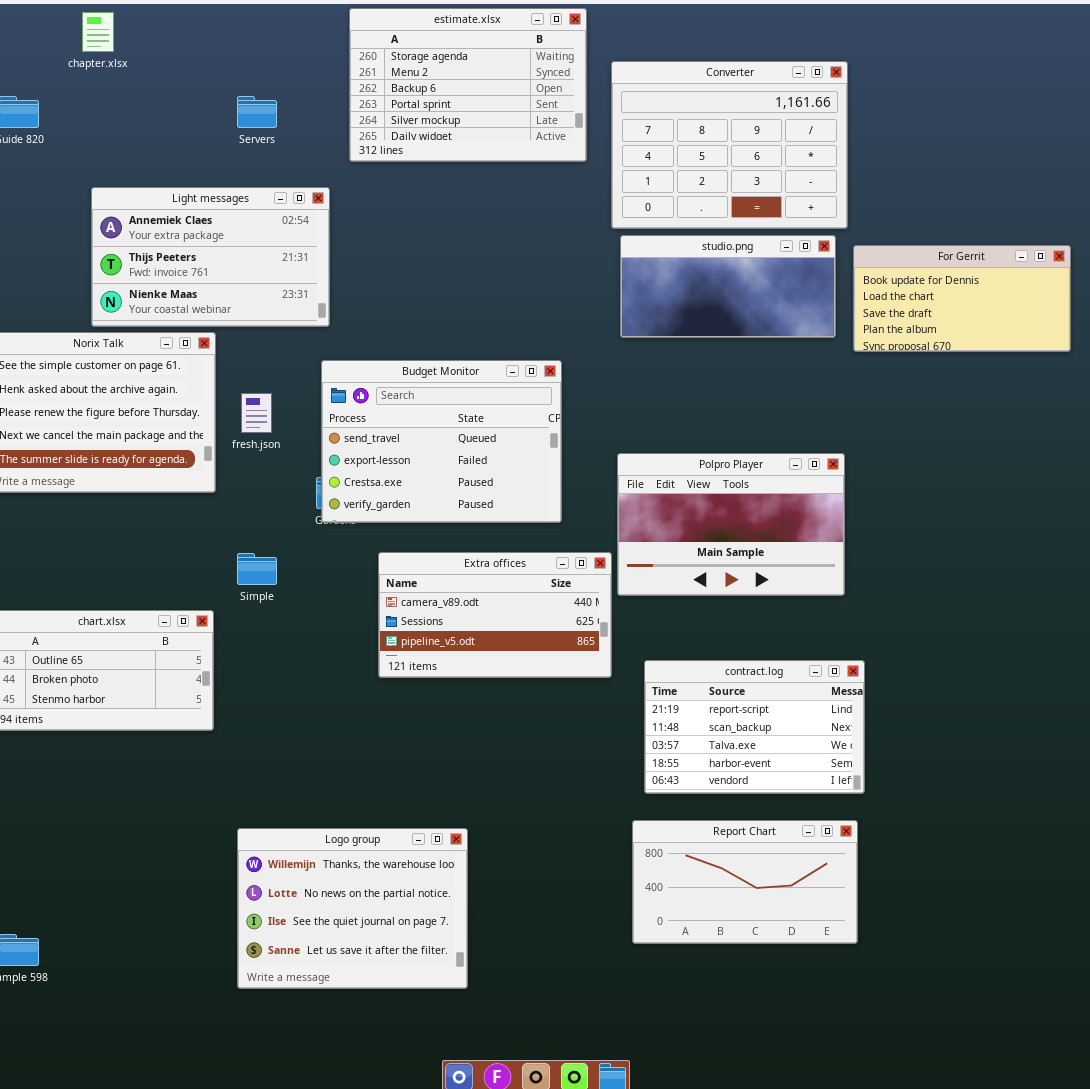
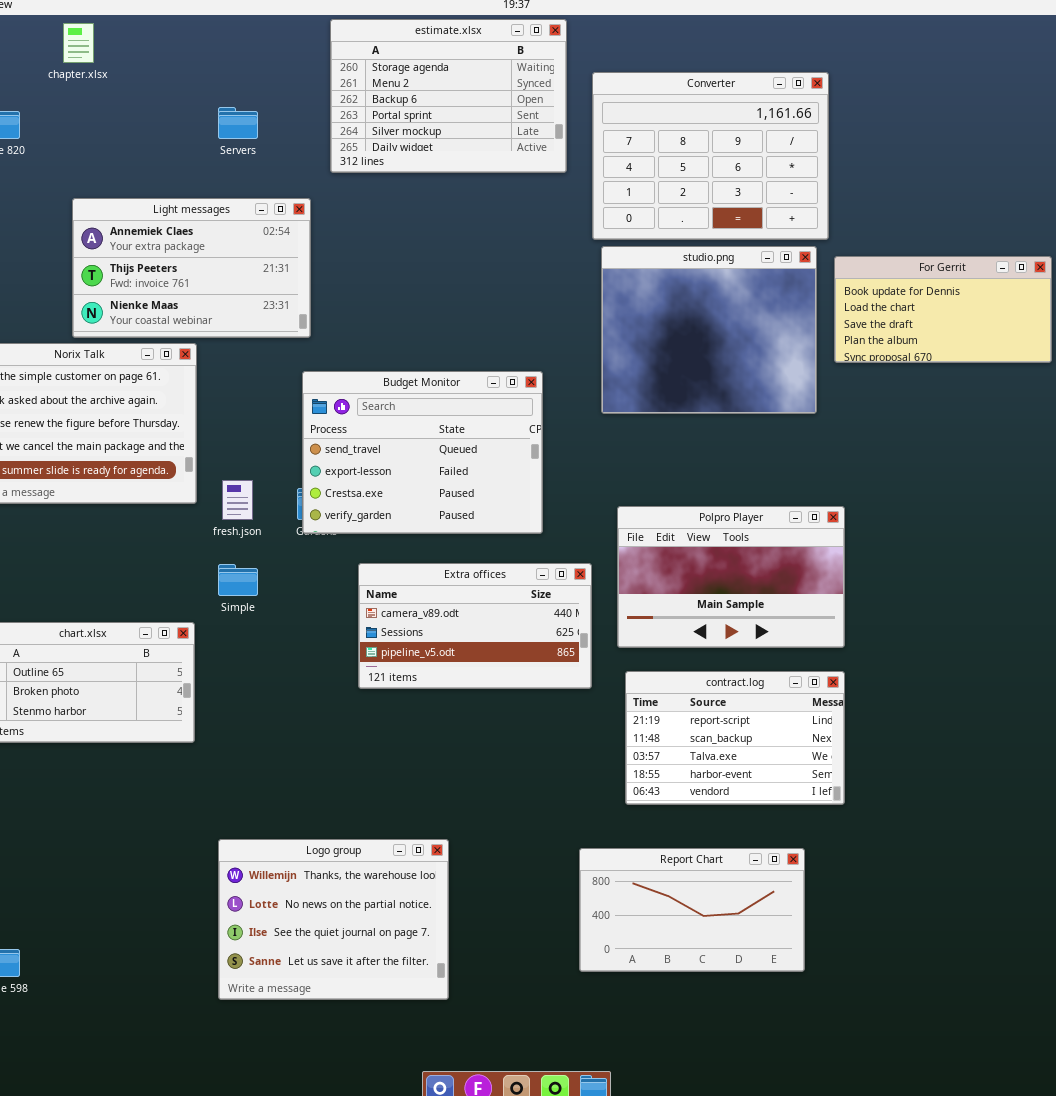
studio.png: [620,235,836,338] -> [601,246,817,414], resized
fresh.json: [241,393,272,433] -> [222,480,253,520], moved
Polpro Player: [617,453,845,596] -> [617,506,845,648], moved
Report Chart: [632,820,858,944] -> [579,848,805,972], moved

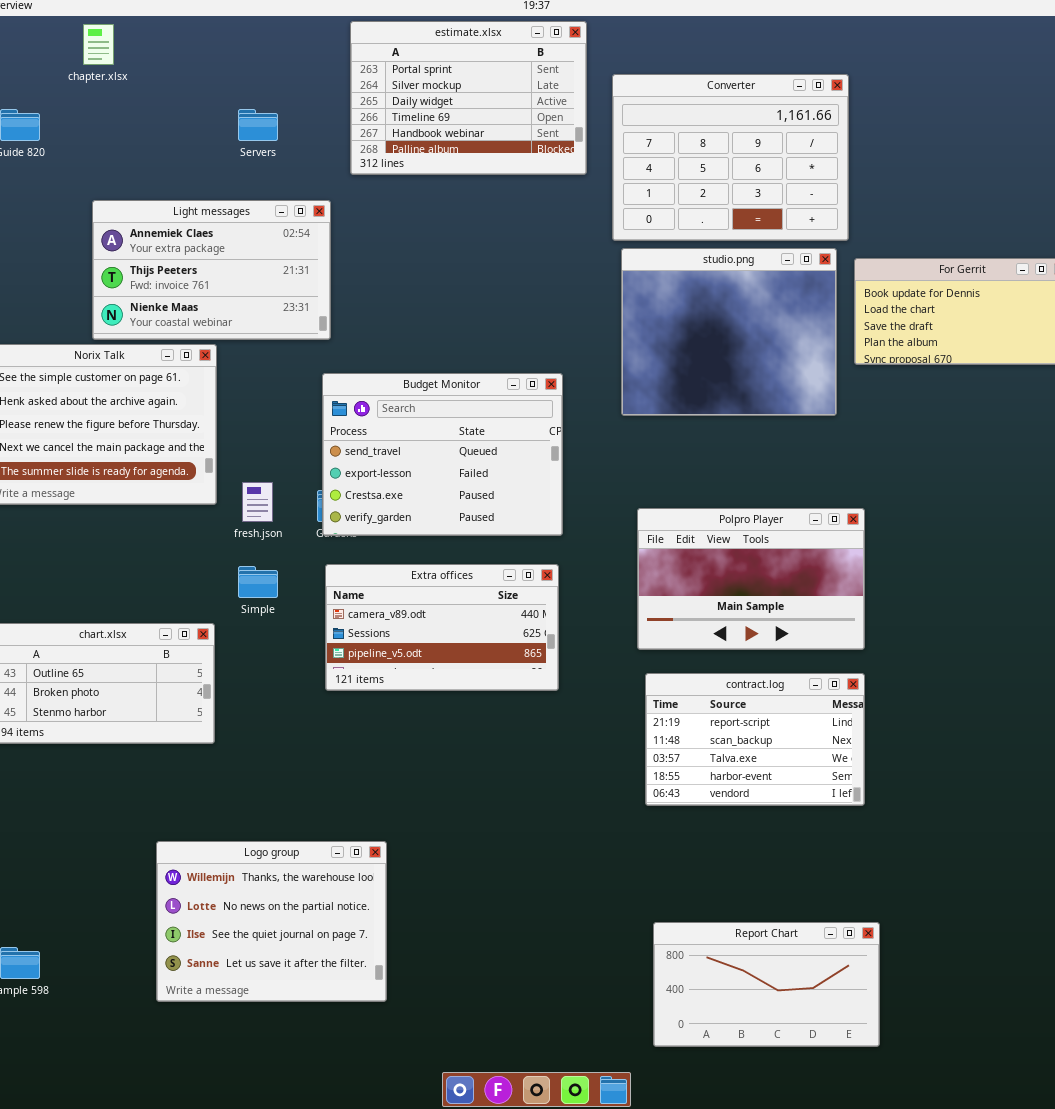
estimate.xlsx: [330,19,567,173] -> [350,21,587,175], scrolled down 3 rows
Extra offices: [358,563,592,689] -> [325,564,559,691], moved
Logo group: [218,839,449,1000] -> [156,841,387,1002], moved
Report Chart: [579,848,805,972] -> [653,922,880,1047], moved

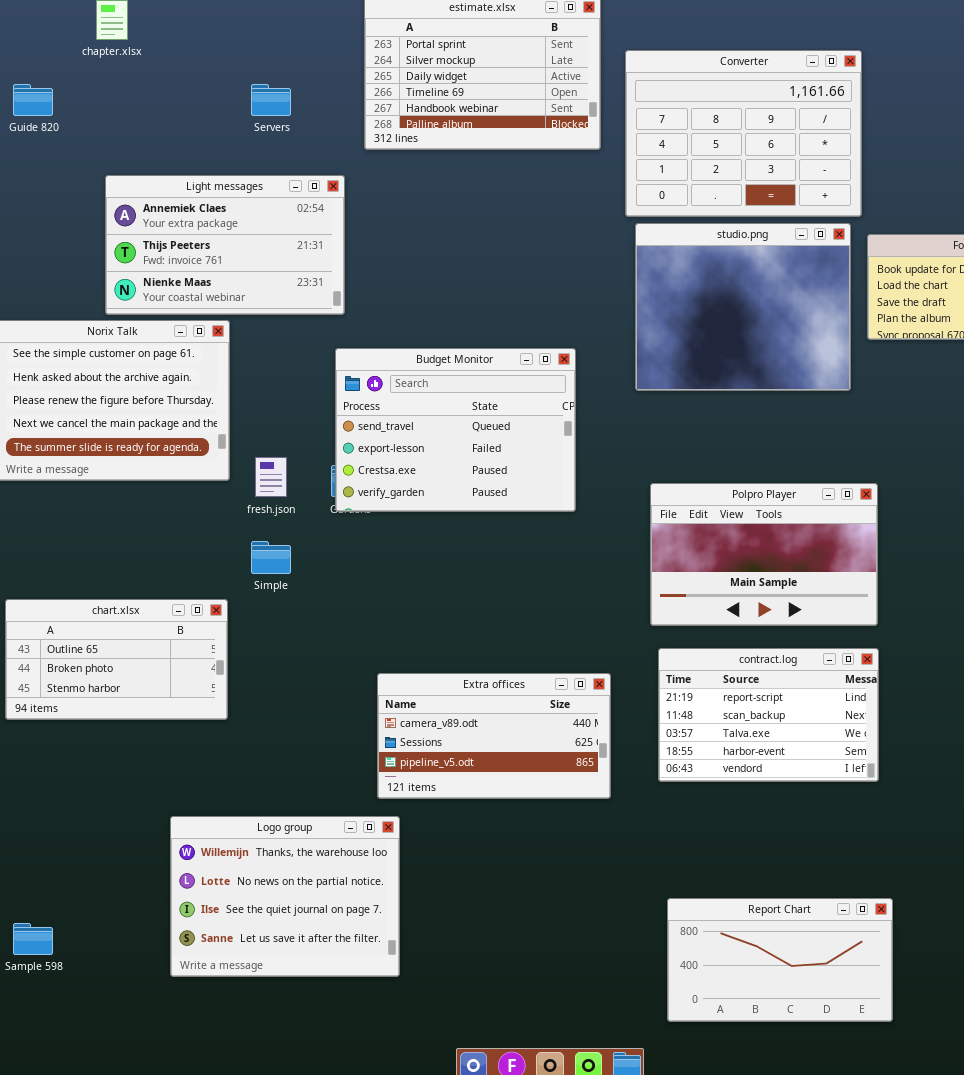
Extra offices: [325,564,559,691] -> [377,673,611,799], moved

